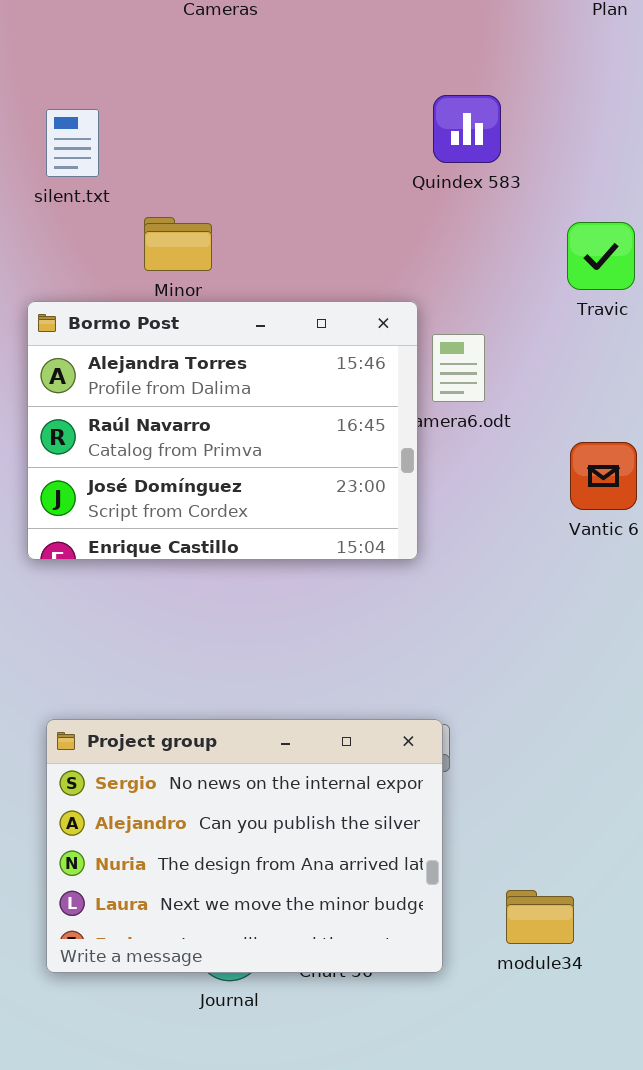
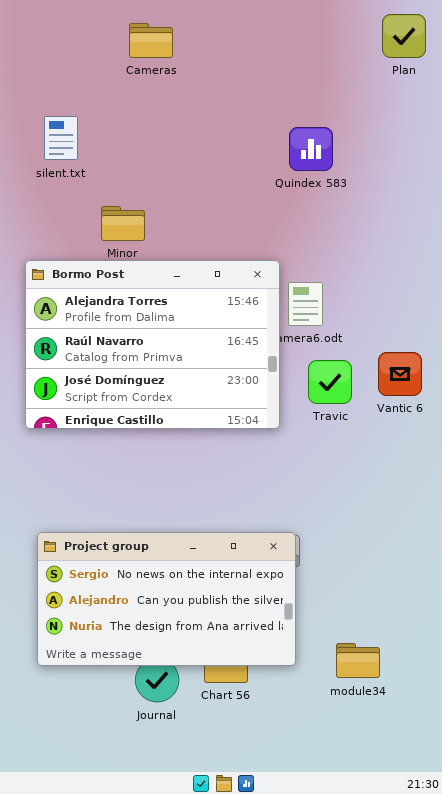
silent.txt: [46,109,99,177] -> [44,116,78,160], moved
Travic: [567,222,635,290] -> [308,360,352,404], moved
Project group: [46,719,443,973] -> [37,532,296,666], resized

